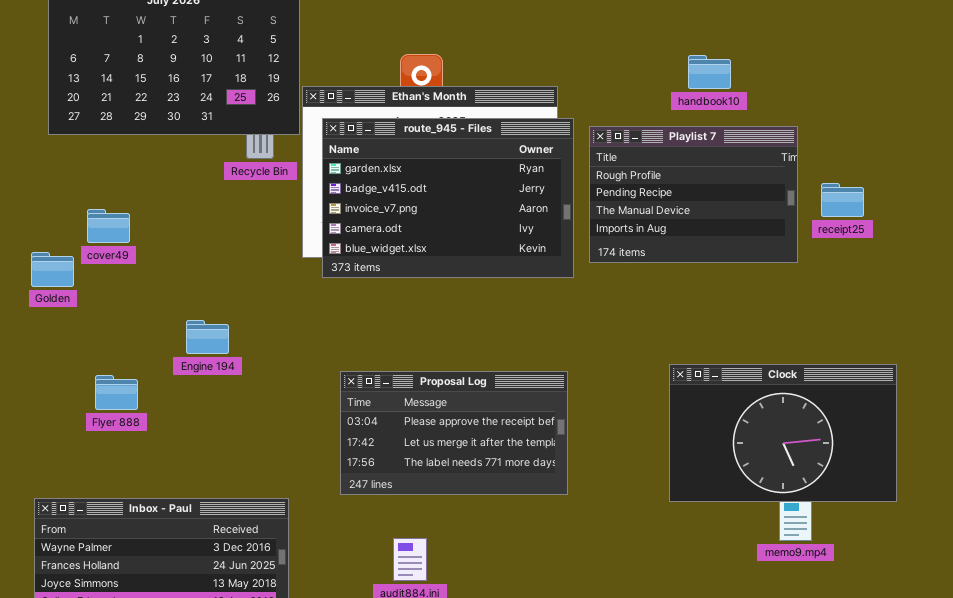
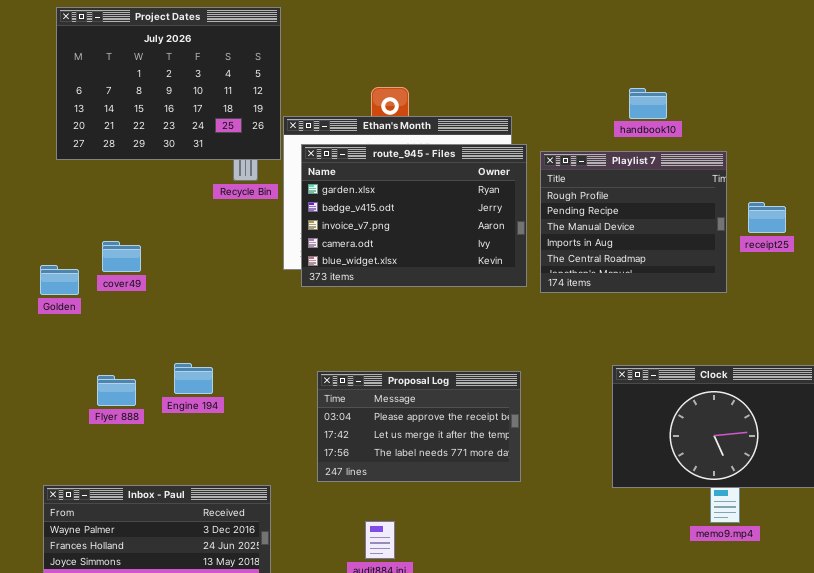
Playlist 7: [589,126,798,263] -> [540,151,727,293], resized
cover49: [87,209,130,243] -> [102,241,141,272], moved
Engine 194: [186,320,229,354] -> [174,363,213,394], moved

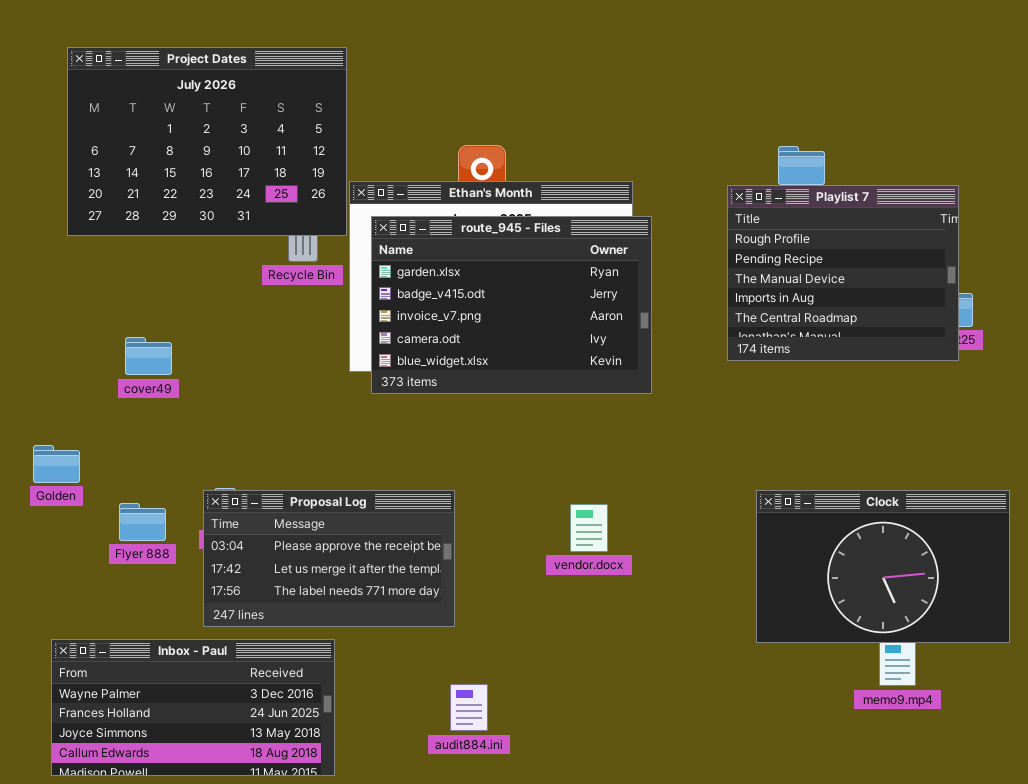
Playlist 7: [540,151,727,293] -> [727,185,959,361], moved
Golden: [40,265,79,295] -> [33,445,80,483], moved
Proposal Log: [317,371,521,482] -> [203,490,455,627], moved

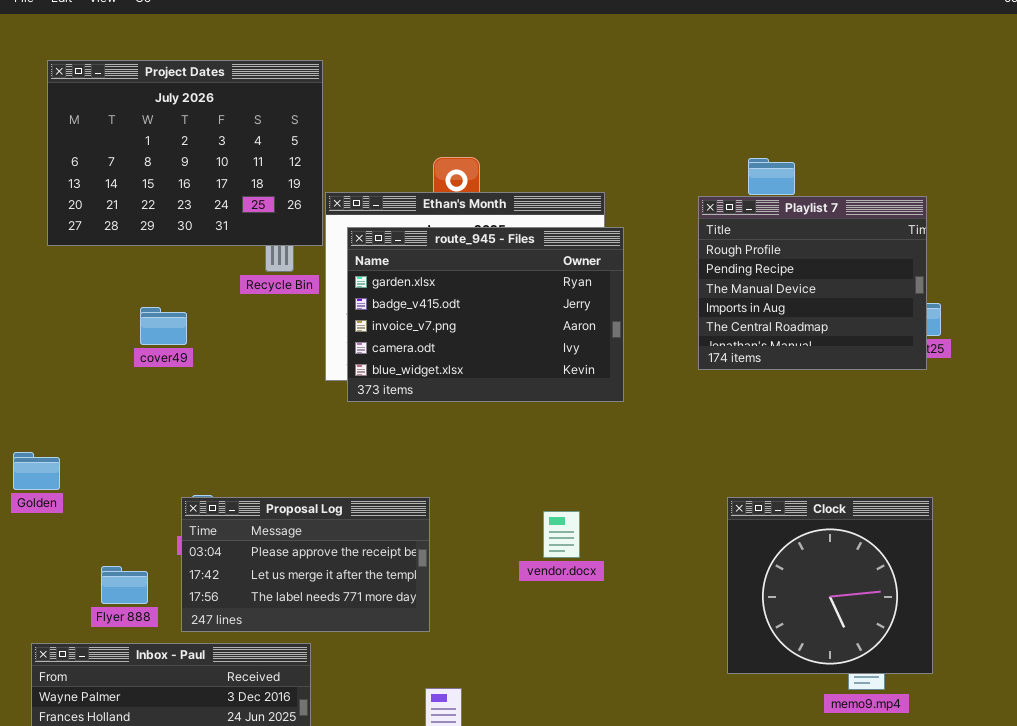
cover49: [125,337,172,375] -> [140,307,187,345], moved
Clock: [756,490,1010,643] -> [727,497,933,674], resized
Flyer 888: [119,503,166,541] -> [101,566,148,604], moved

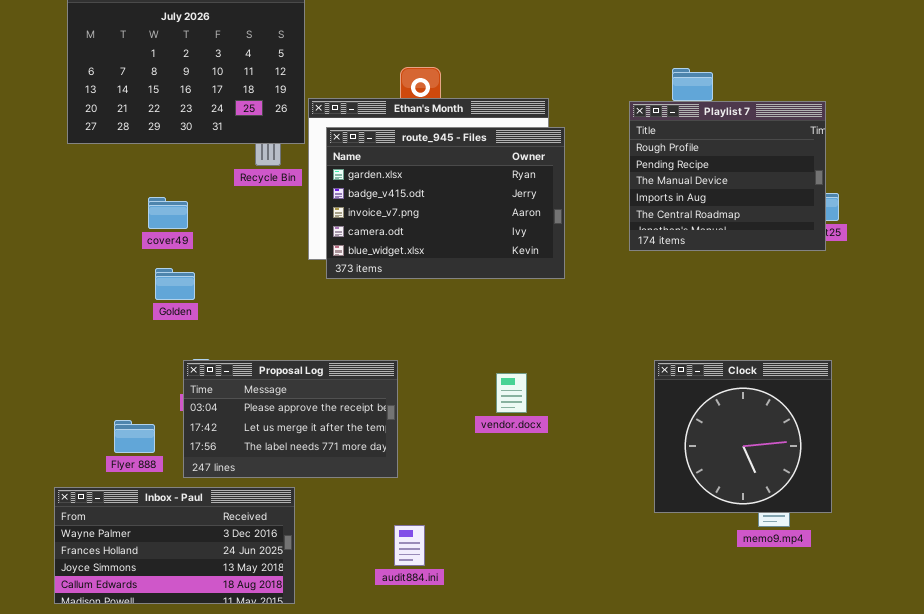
Golden: [13,452,60,490] -> [155,268,195,300], moved

